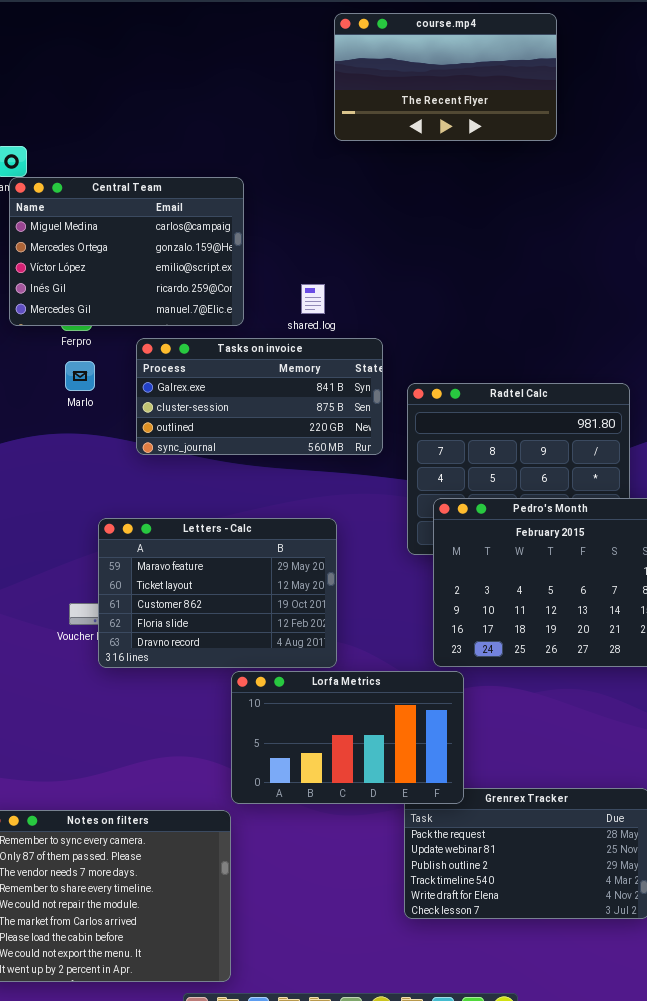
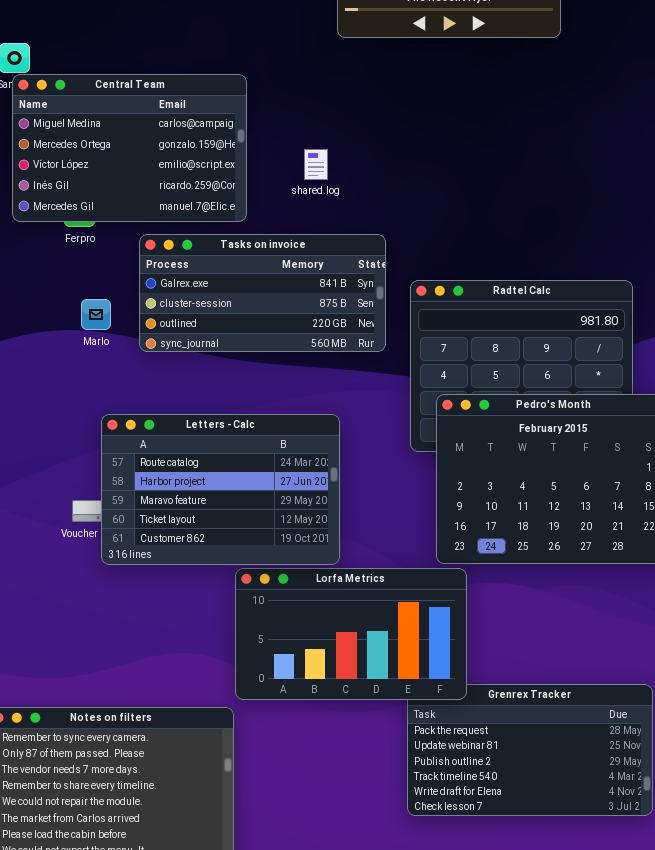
shared.log: [301,284,325,314] -> [304,149,328,180], moved
Marlo: [65,361,95,391] -> [81,299,111,330], moved
Letters - Calc: [98,518,337,668] -> [101,414,340,565], scrolled up 2 rows

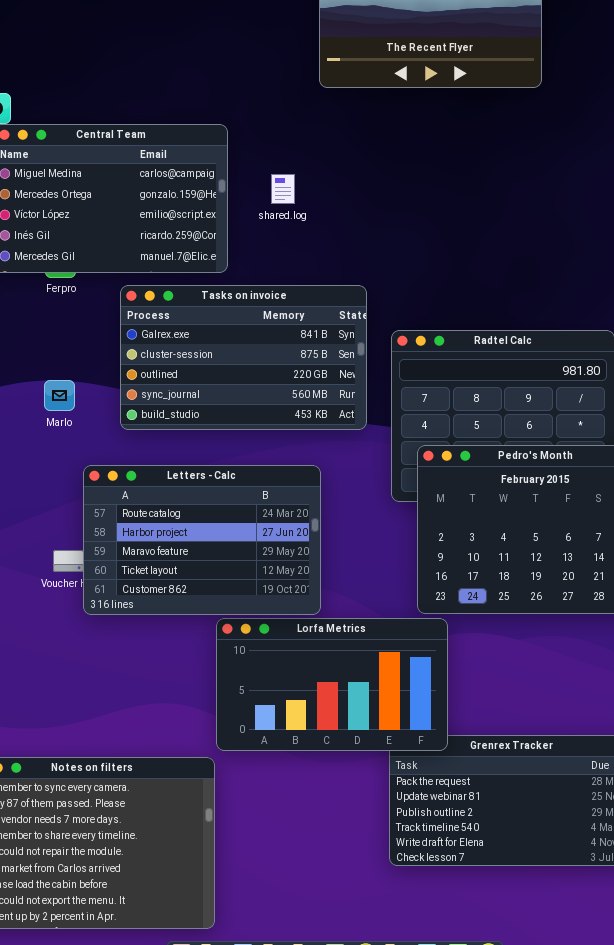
shared.log: [304,149,328,180] -> [271,174,295,204], moved
Tasks on invoice: [139,234,386,352] -> [120,285,367,430], resized
Marlo: [81,299,111,330] -> [44,380,75,411], moved

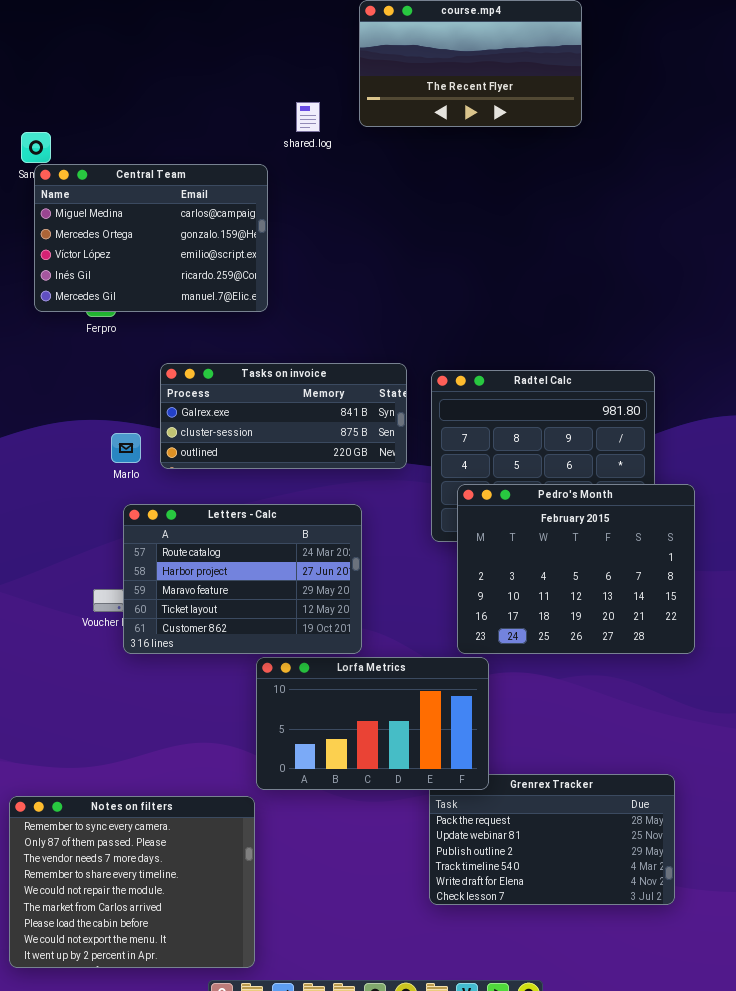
shared.log: [271,174,295,204] -> [296,102,320,132], moved
Tasks on invoice: [120,285,367,430] -> [160,363,407,469], resized
Marlo: [44,380,75,411] -> [111,433,141,463], moved

